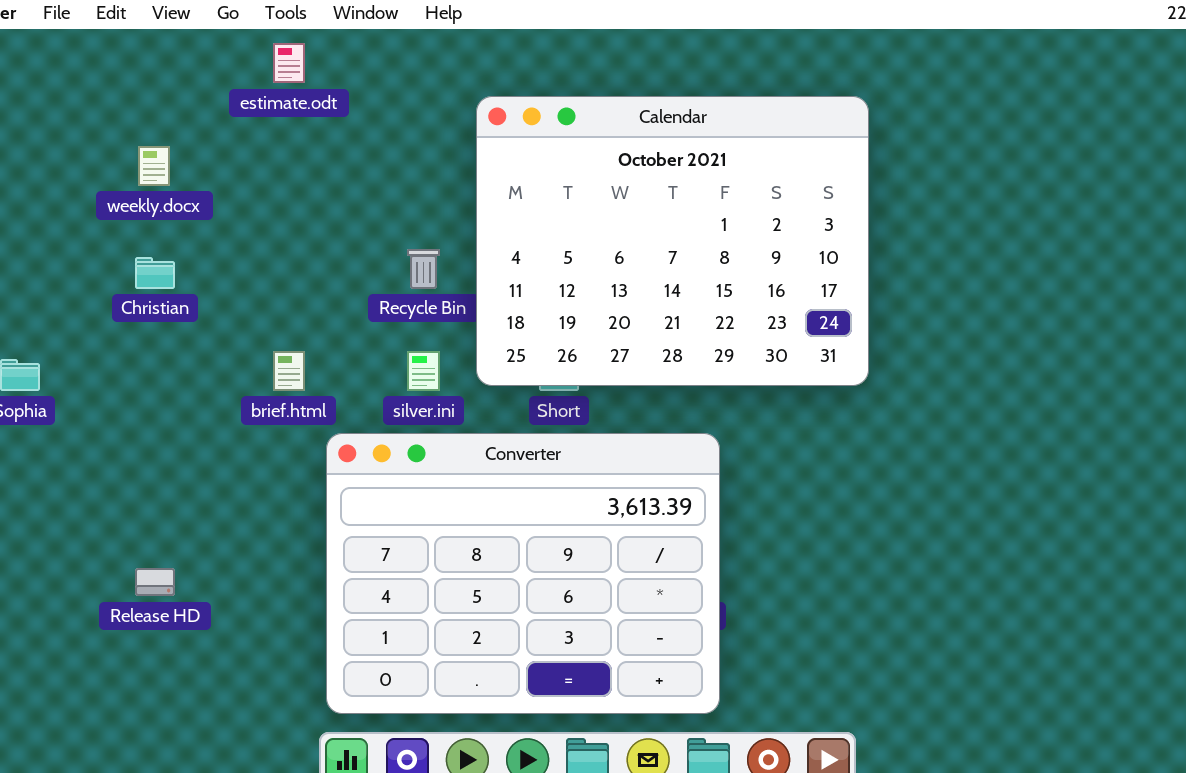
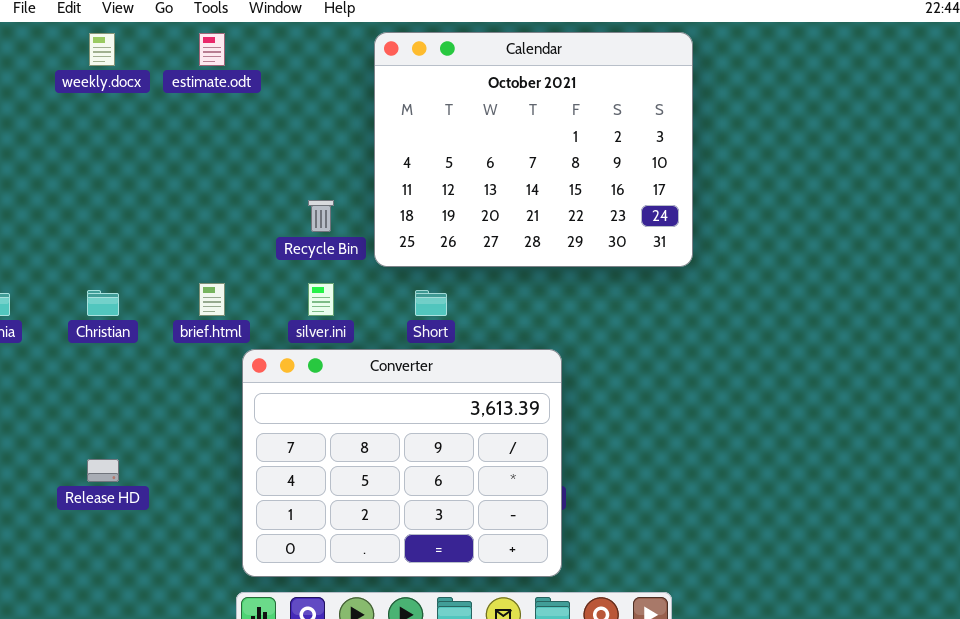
Calendar: [476,96,869,386] -> [374,32,693,267], moved
weekly.docx: [138,146,170,186] -> [89,33,115,66], moved
Christian: [135,257,175,289] -> [87,290,119,316], moved

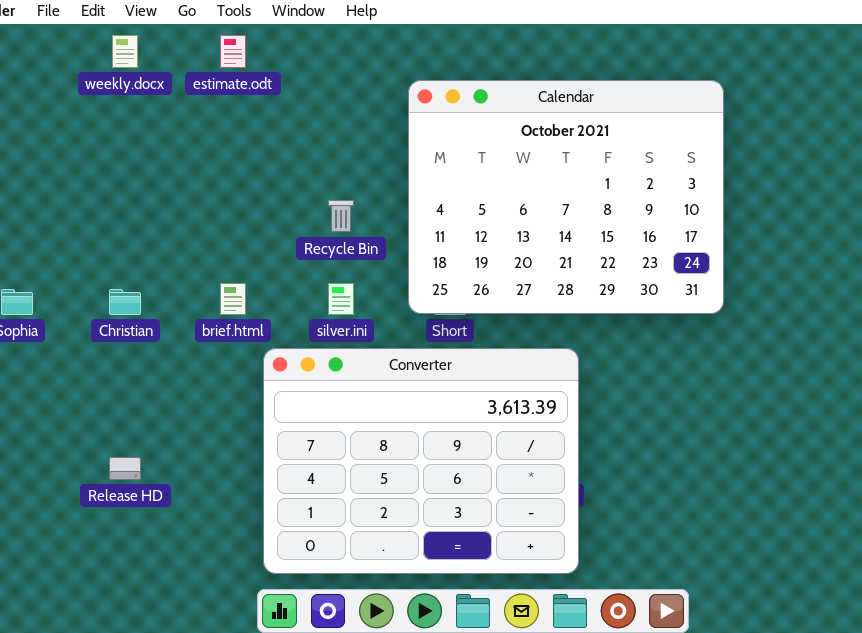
Calendar: [374,32,693,267] -> [408,80,724,314], moved

